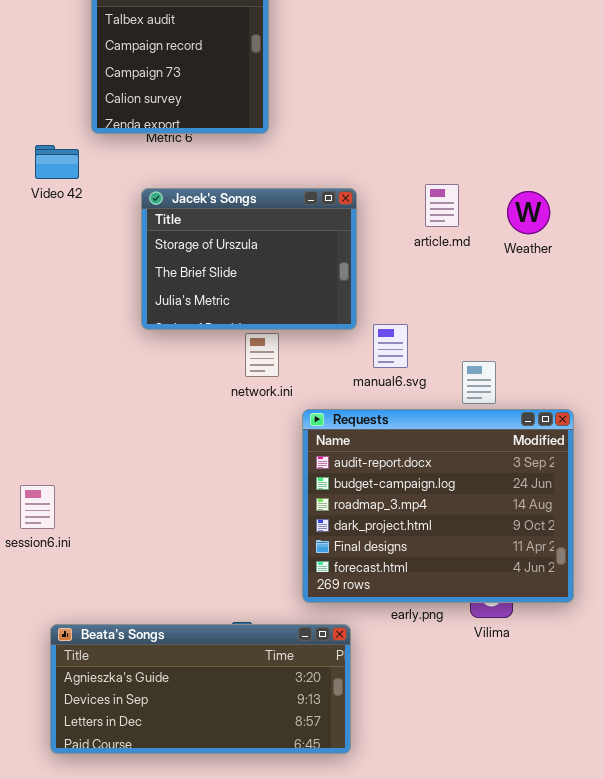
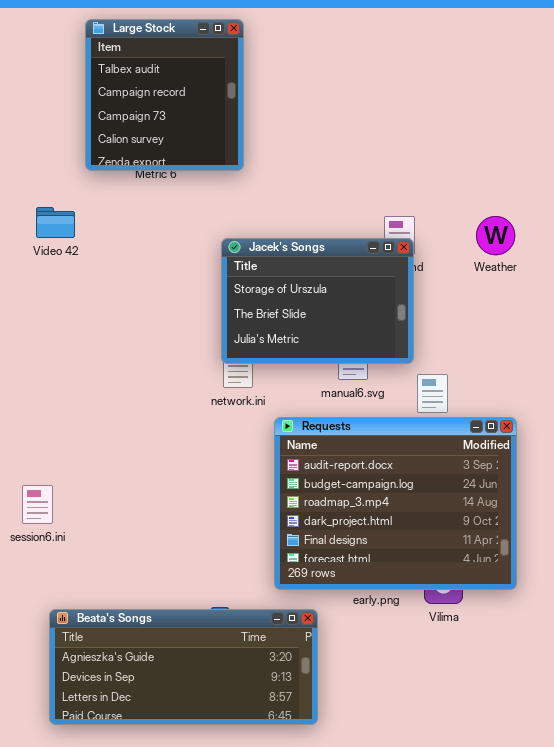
Video 42: [35,145,79,179] -> [36,207,75,238], moved
Jacek's Songs: [141,188,357,330] -> [221,238,414,364], moved
Weather: [507,191,550,234] -> [476,216,515,255], moved

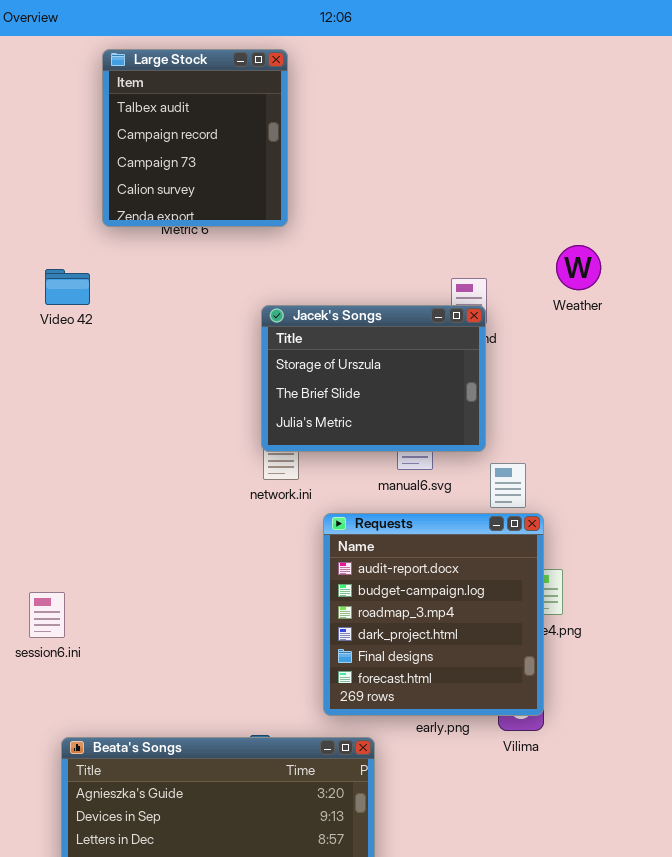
Weather: [476,216,515,255] -> [556,245,601,290], moved
Requests: [274,417,517,590] -> [323,513,544,716], resized

